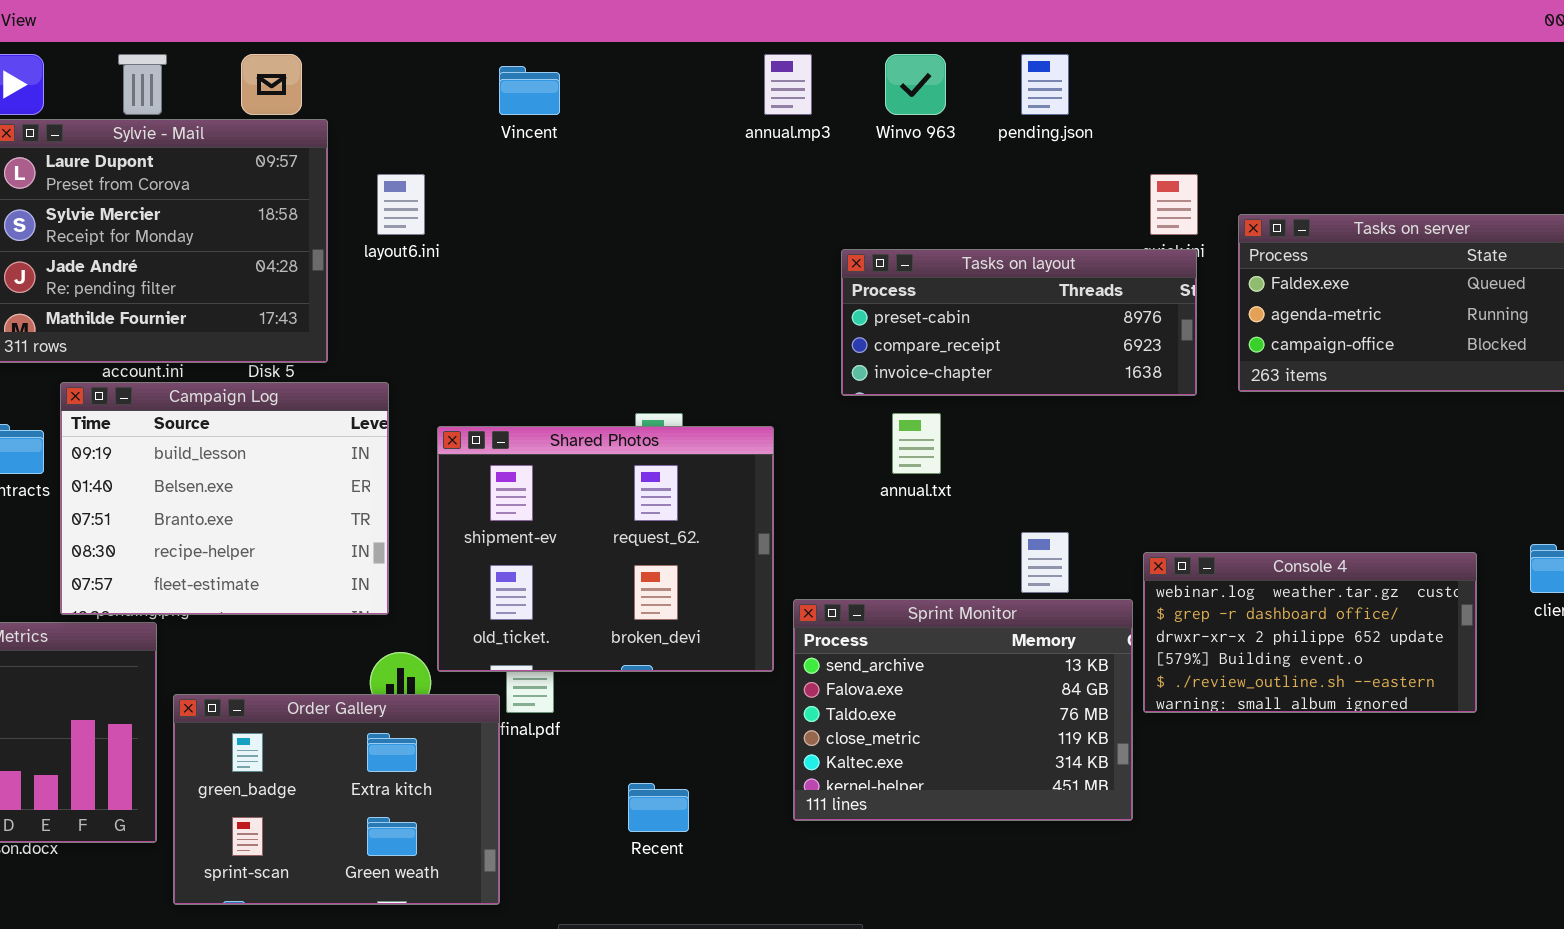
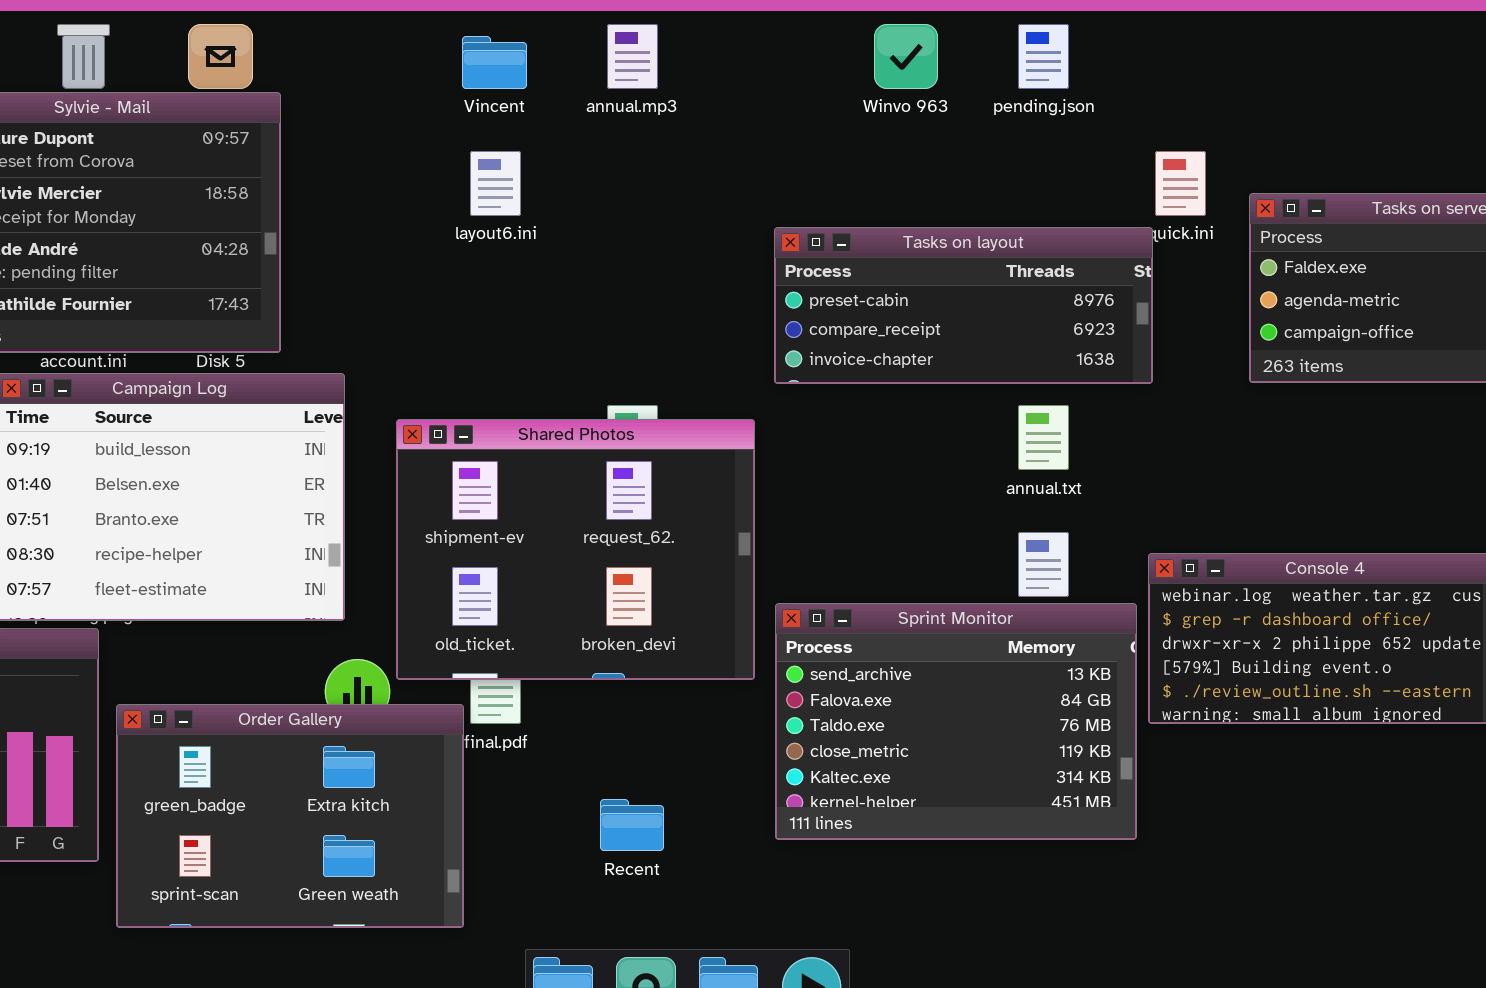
annual.mp3: [764,54,812,115] -> [607,24,658,89], moved
layout6.ini: [377,174,425,235] -> [470,151,521,216], moved
Tasks on layout: [841,249,1197,396] -> [774,227,1153,384], moved
annual.txt: [892,413,941,474] -> [1018,405,1069,470], moved

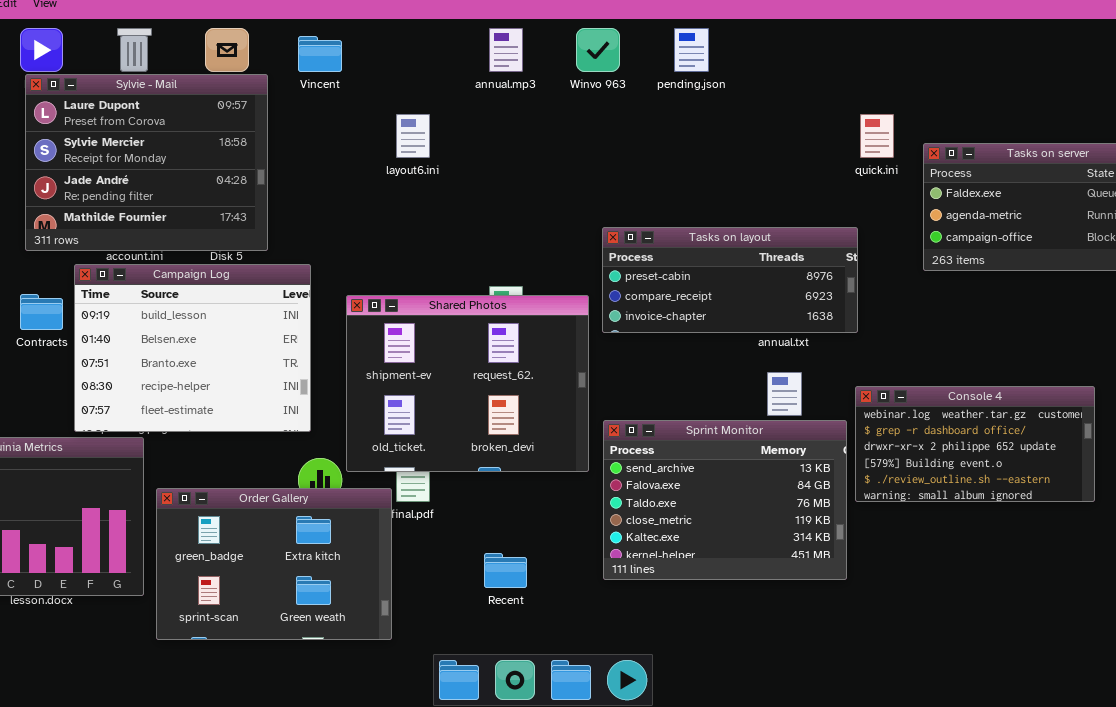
Winvo 963: [874,24,938,89] -> [576,28,620,72], moved
pending.json: [1018,24,1069,89] -> [674,28,709,72], moved
Vincent: [462,36,527,89] -> [298,36,342,72], moved
Tasks on layout: [774,227,1153,384] -> [602,227,858,333], moved

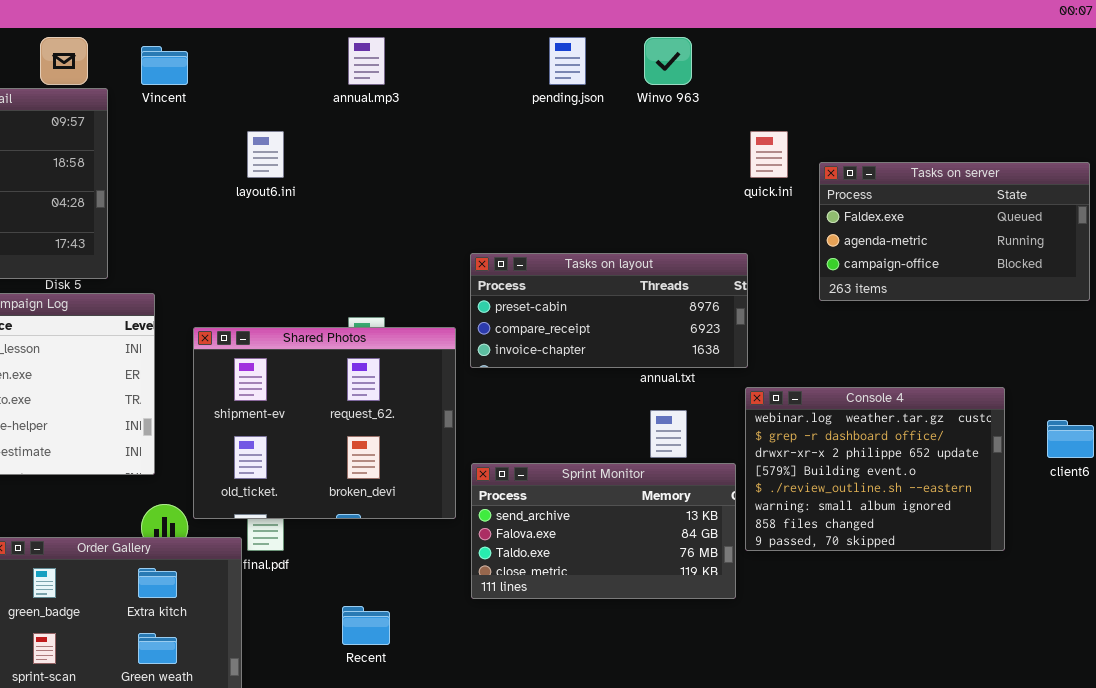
Winvo 963: [576,28,620,72] -> [644,37,692,85], moved
Console 4: [855,386,1095,502] -> [745,387,1005,551], resized
Sprint Monitor: [603,420,847,580] -> [471,463,736,599], resized

